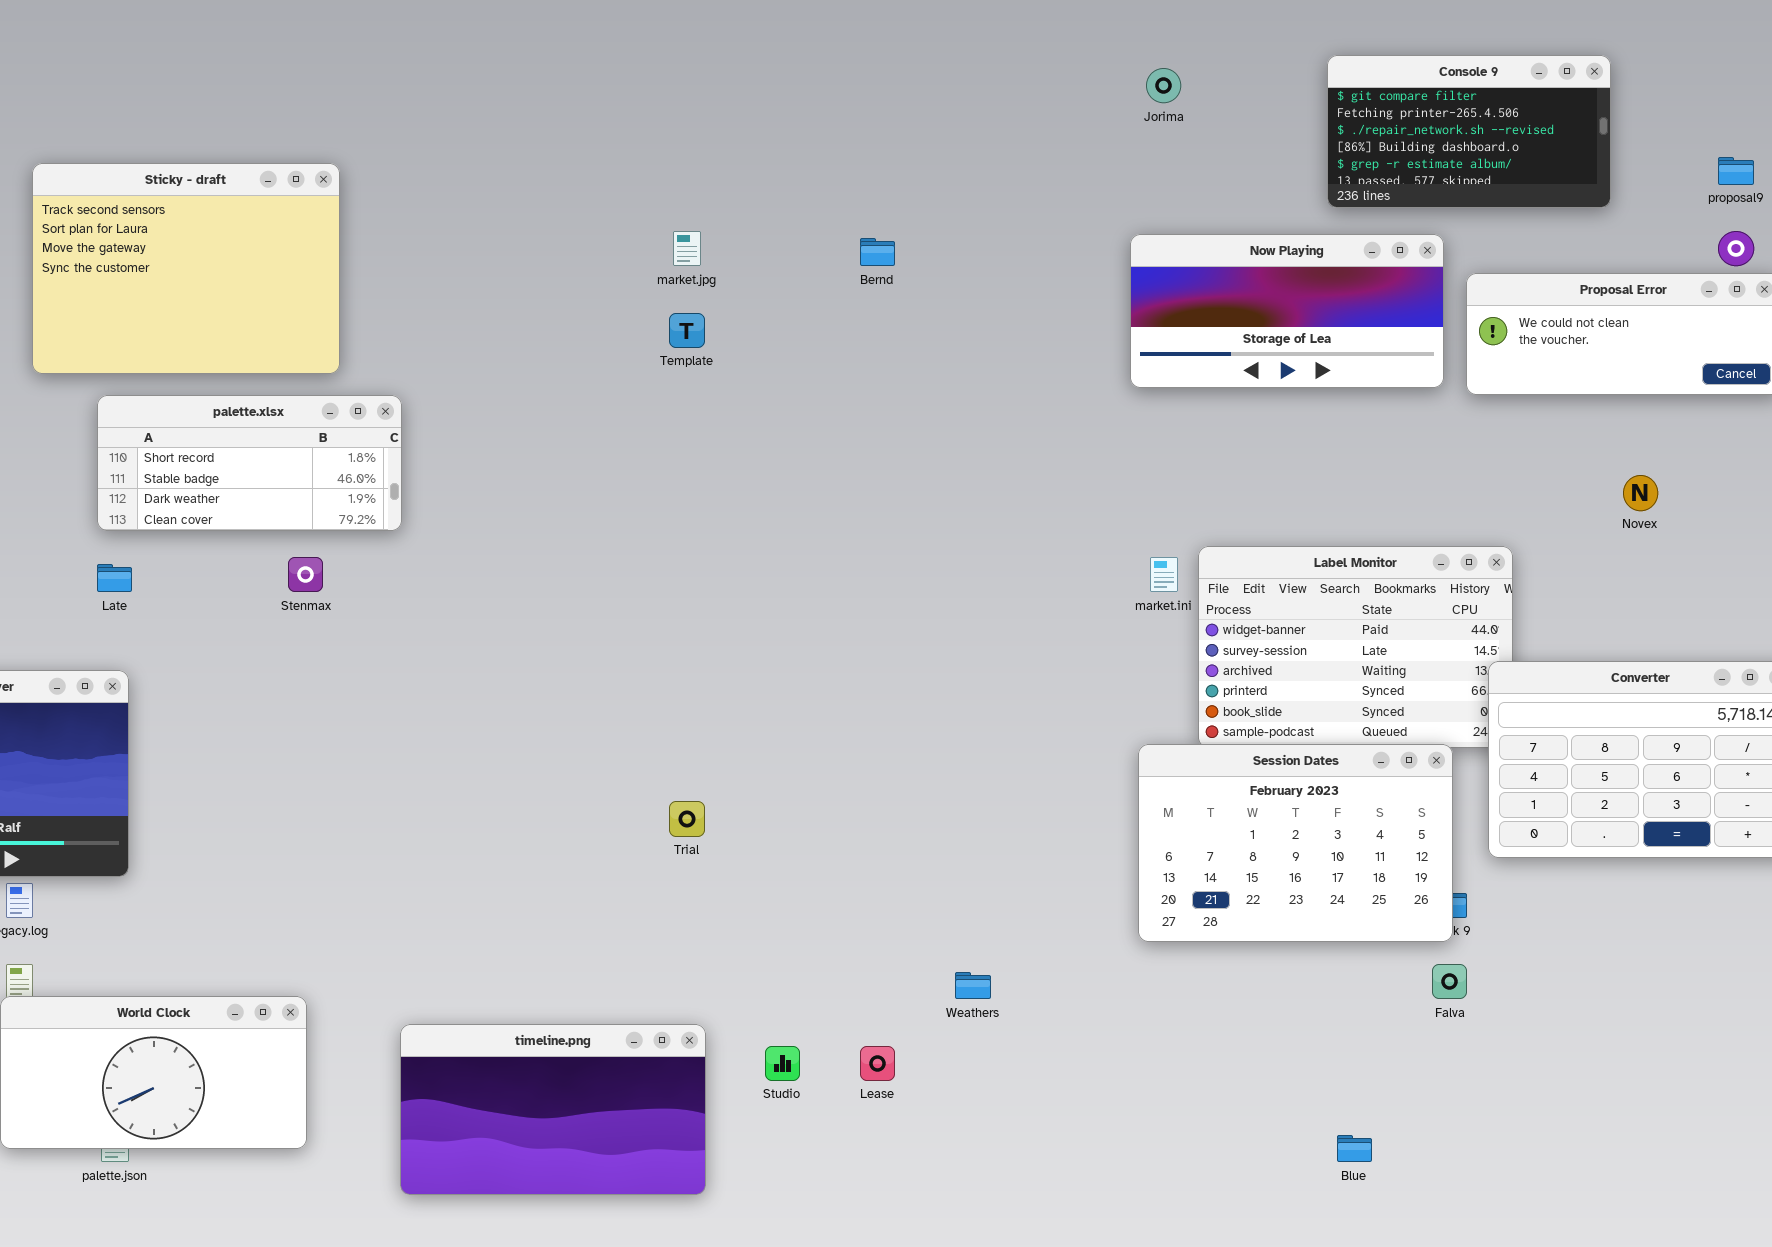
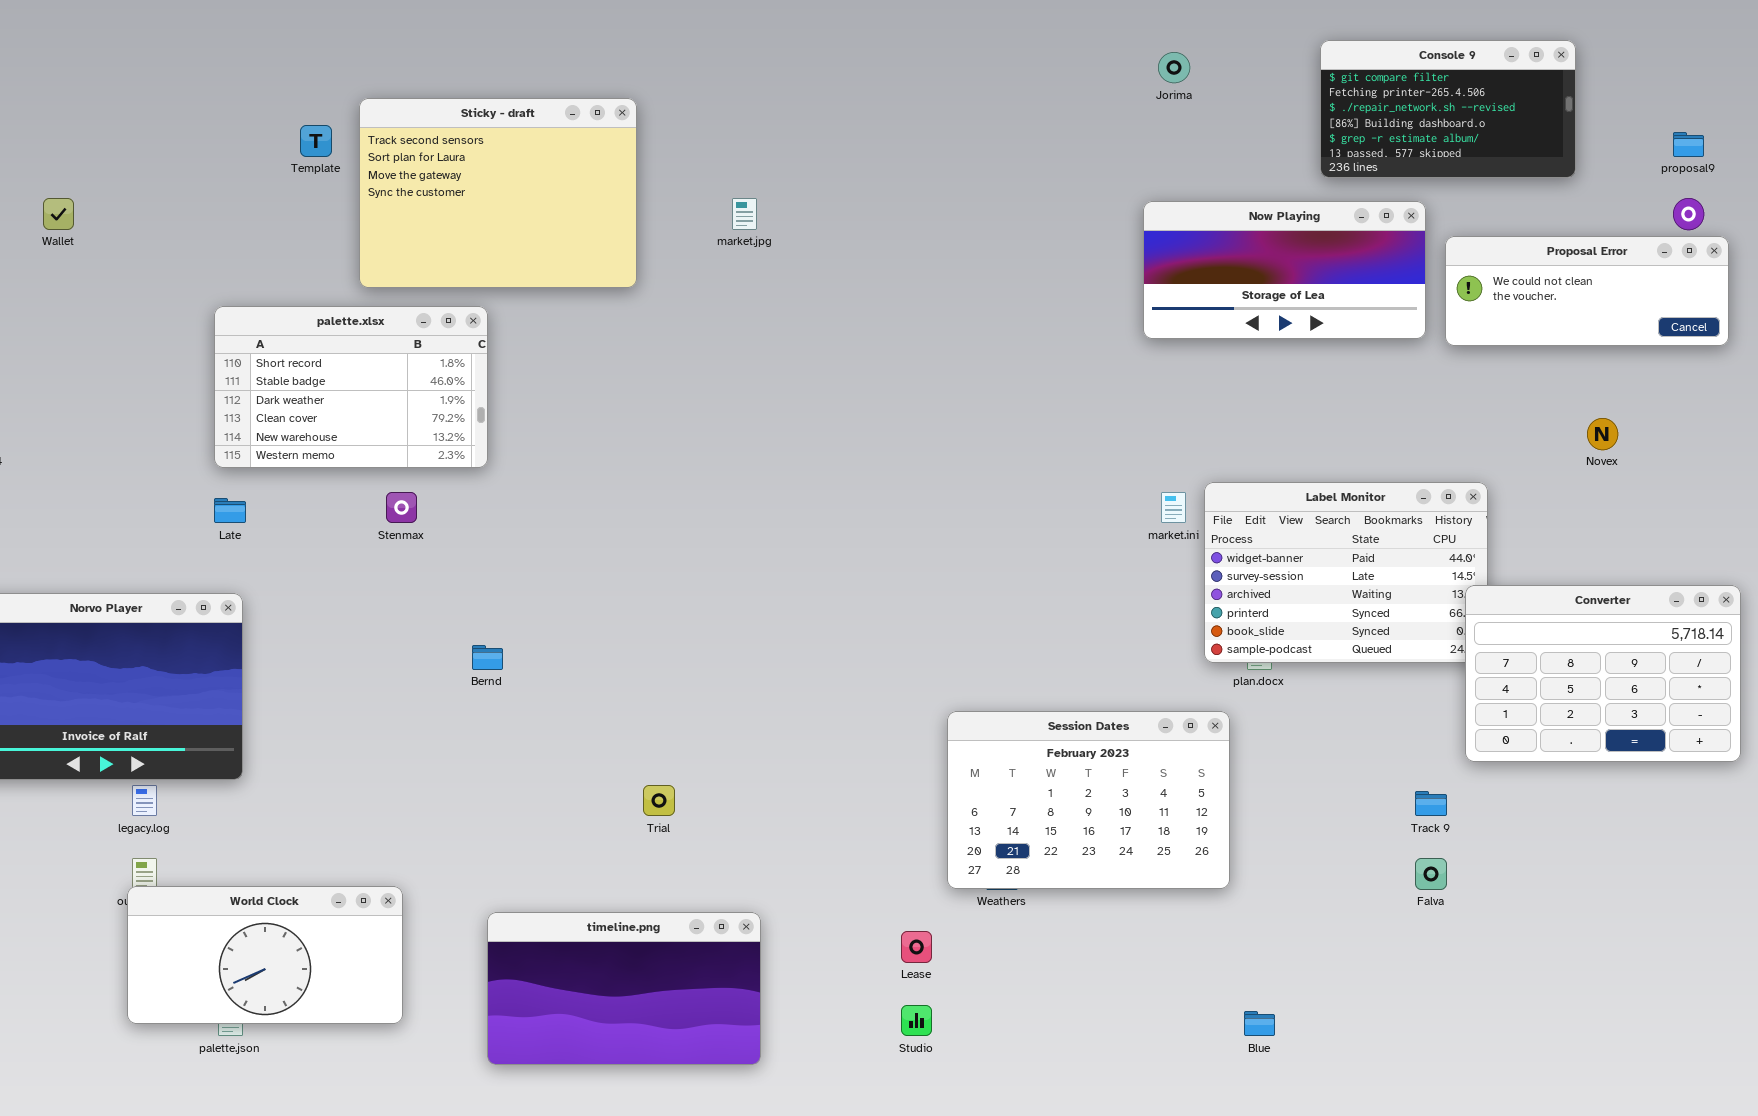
Sticky - draft: [32,163,340,374] -> [359,98,637,288], moved
Bernd: [860,238,895,266] -> [472,645,503,670], moved
Template: [669,313,705,348] -> [300,125,332,157], moved
palette.xlsx: [97,395,402,531] -> [214,306,488,468], resized
Session Dates: [1138,744,1453,942] -> [947,711,1230,889], moved
Trial: [669,801,705,837] -> [643,785,675,816], moved
Studio: [765,1046,800,1081] -> [901,1005,932,1036], moved
Blue: [1337,1135,1372,1162] -> [1244,1011,1275,1036], moved

